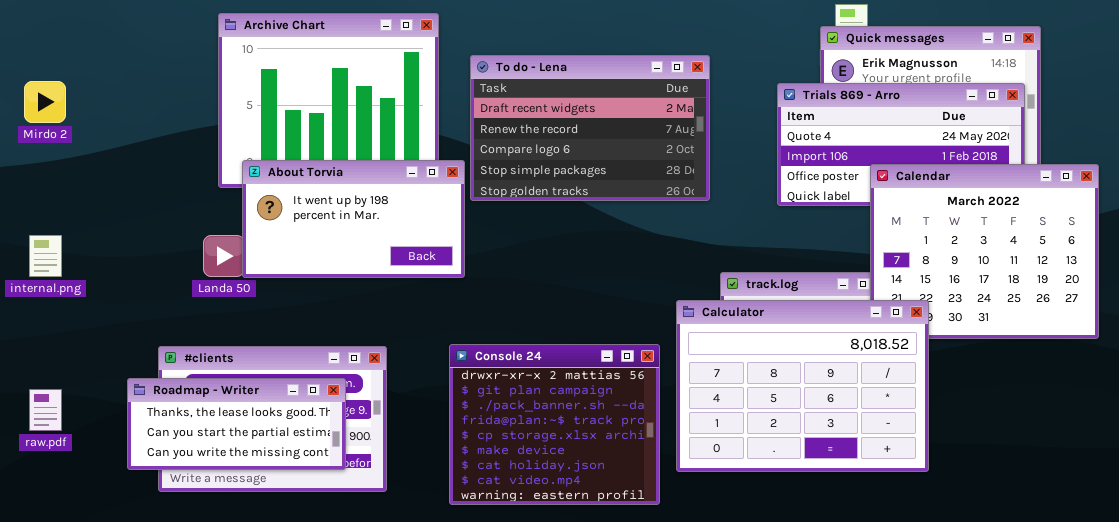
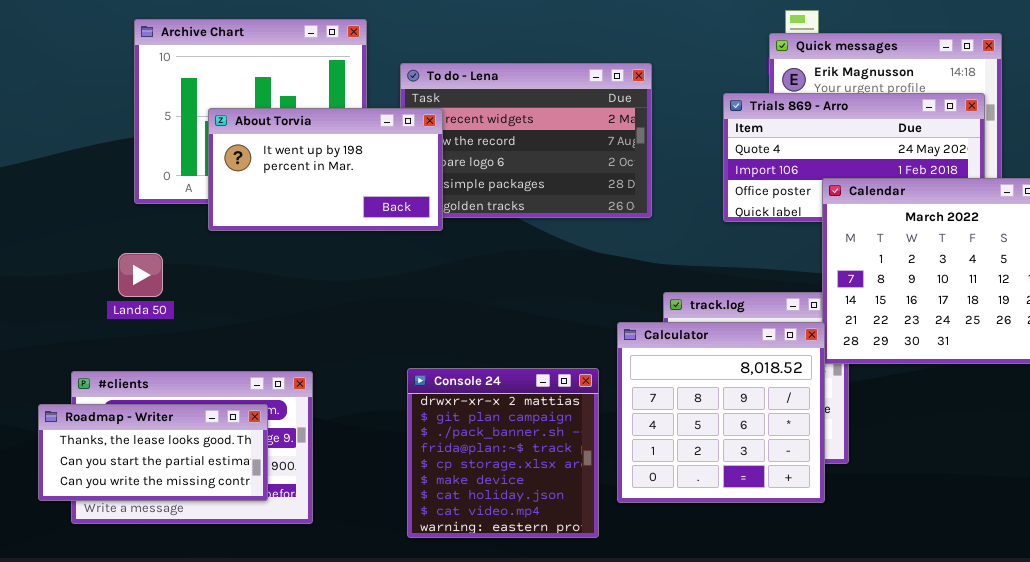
About Torvia: [242,160,465,278] -> [208,108,443,231], moved
Calculator: [676,300,929,472] -> [617,322,825,503], resized
Console 24: [449,344,660,505] -> [407,368,599,538], resized

